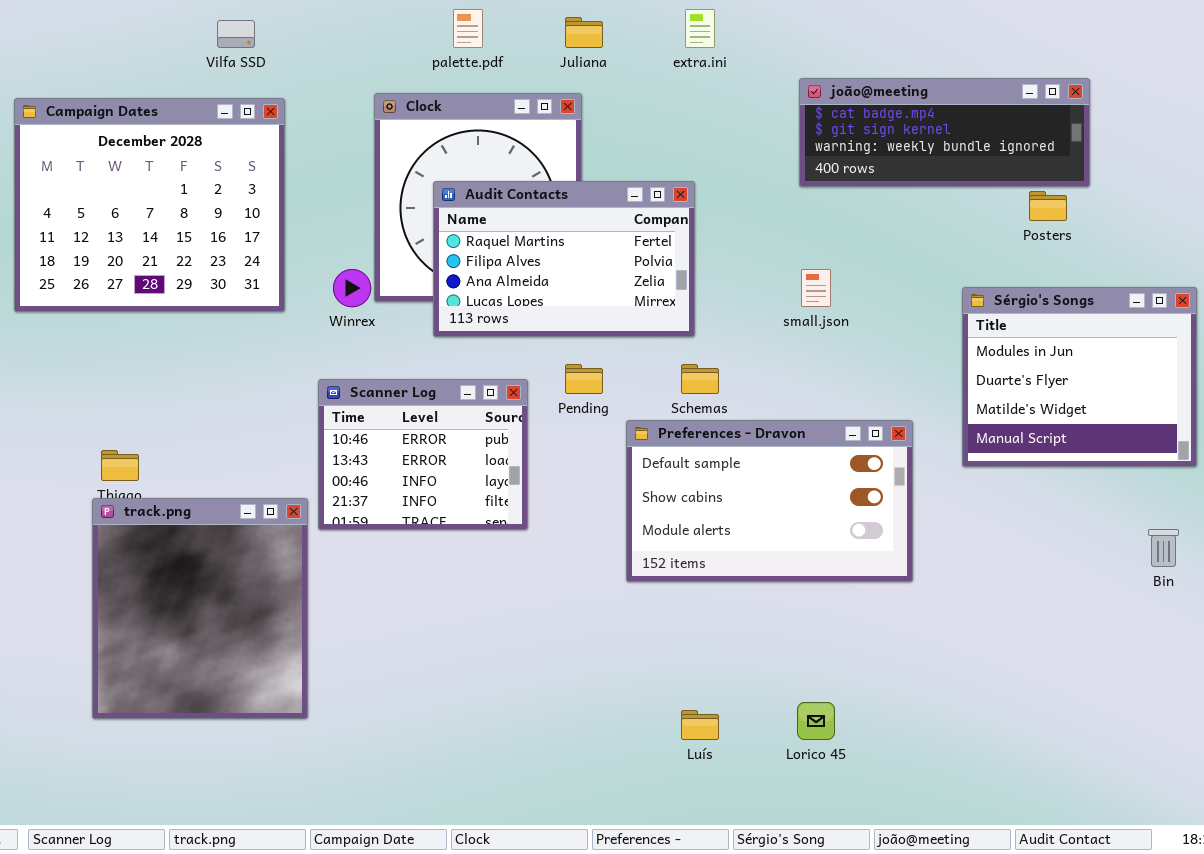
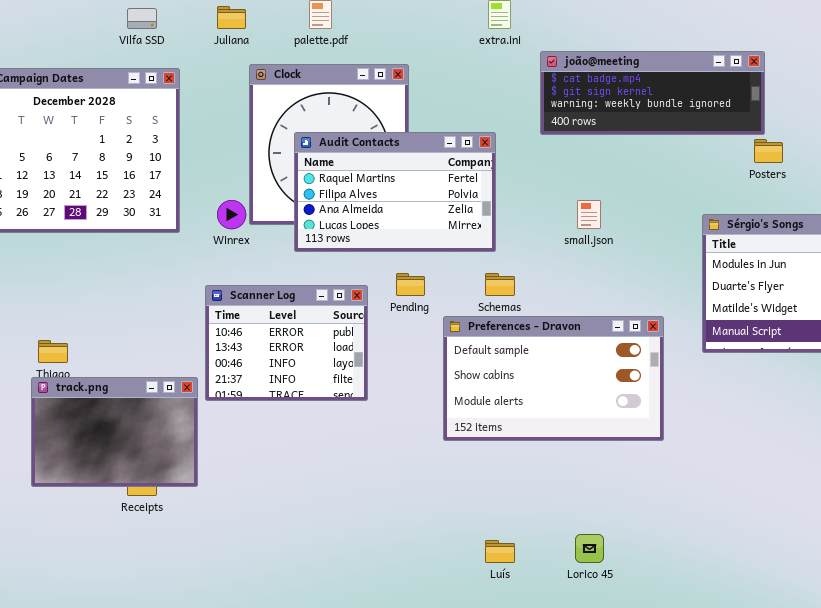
Juliana: [565,17,603,48] -> [217,6,246,29], moved
joão@meeting: [799,78,1090,187] -> [540,51,765,135], moved
track.png: [92,498,308,719] -> [31,377,198,487], resized

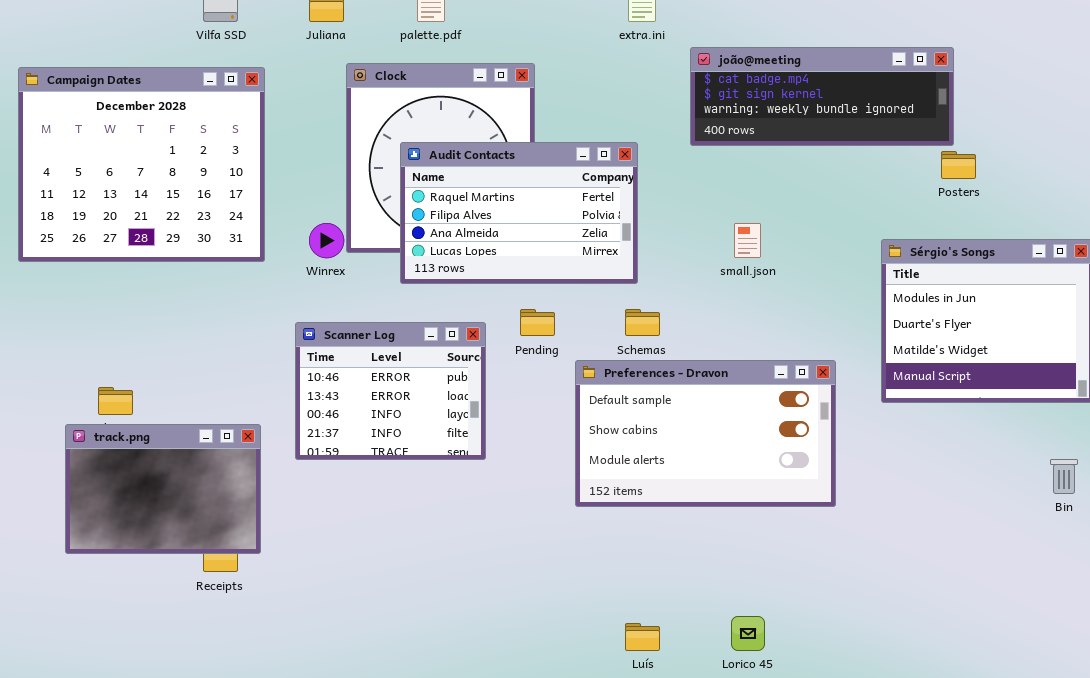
track.png: [31,377,198,487] -> [65,424,261,554], moved

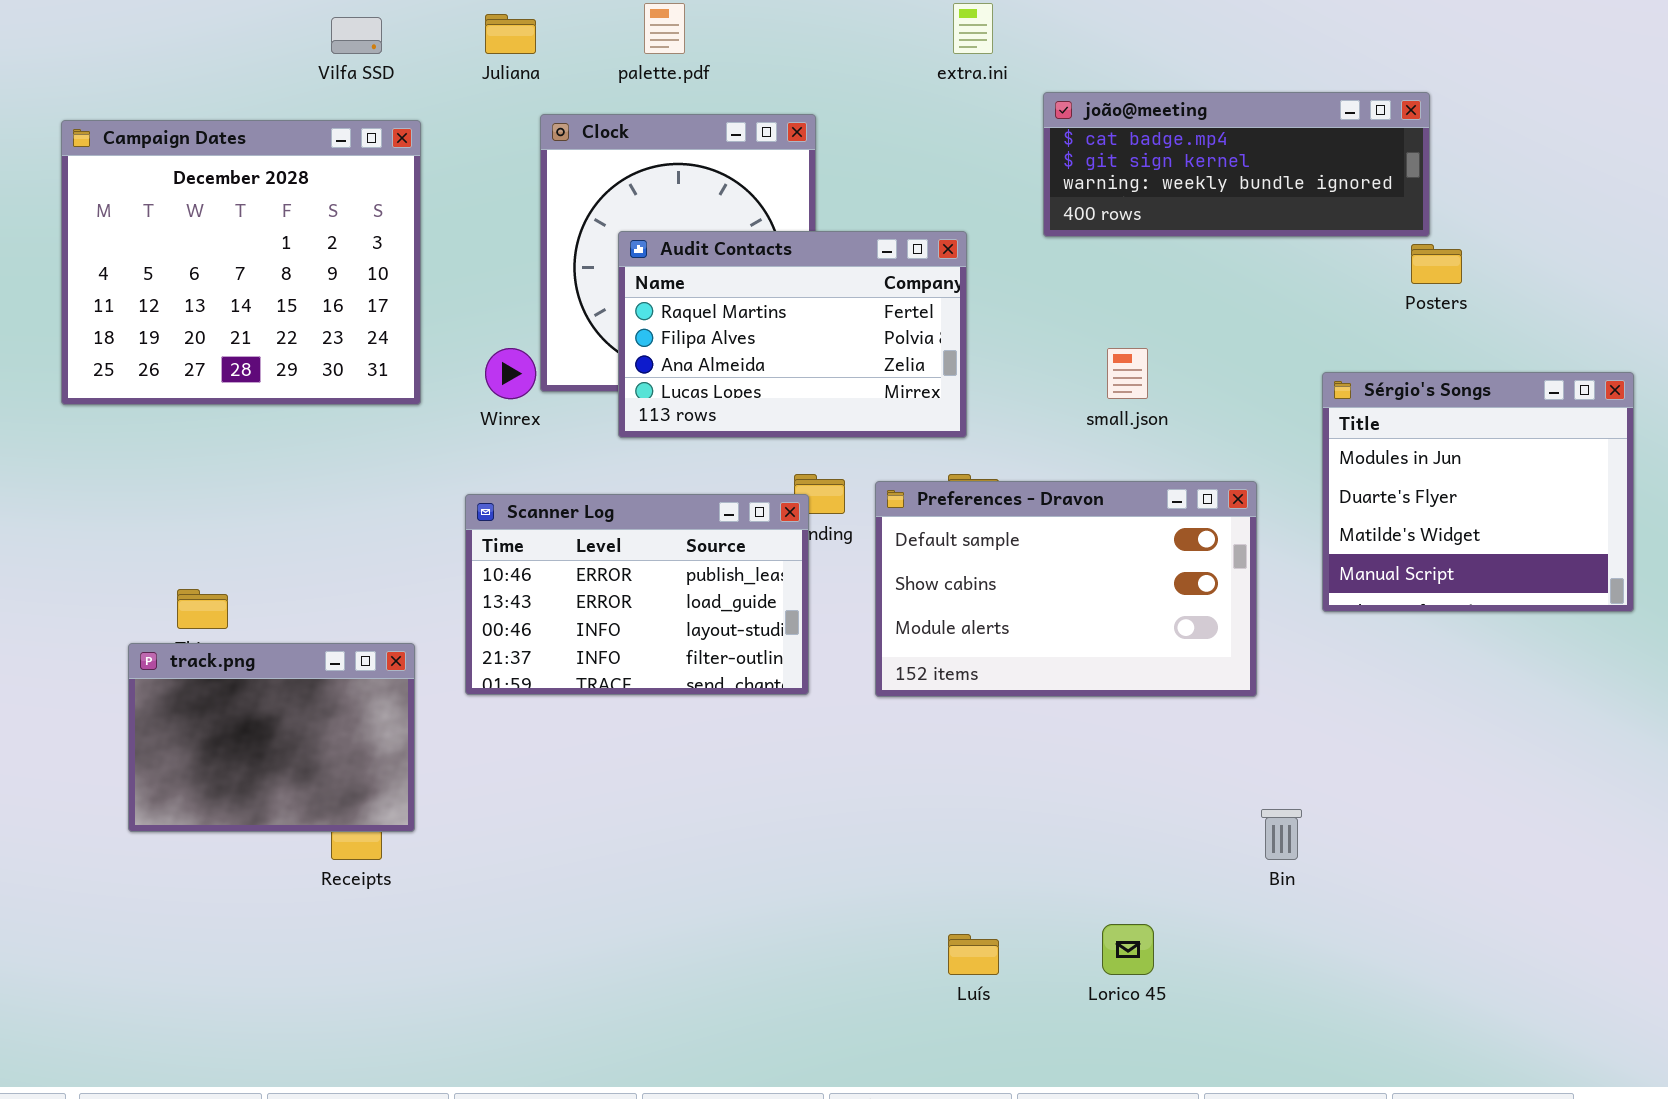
Scanner Log: [295,322,486,460] -> [465,494,809,695], resized
Preferences - Dravon: [575,360,836,507] -> [875,481,1257,697], moved
Bin: [1050,459,1078,494] -> [1261,809,1302,860], moved

